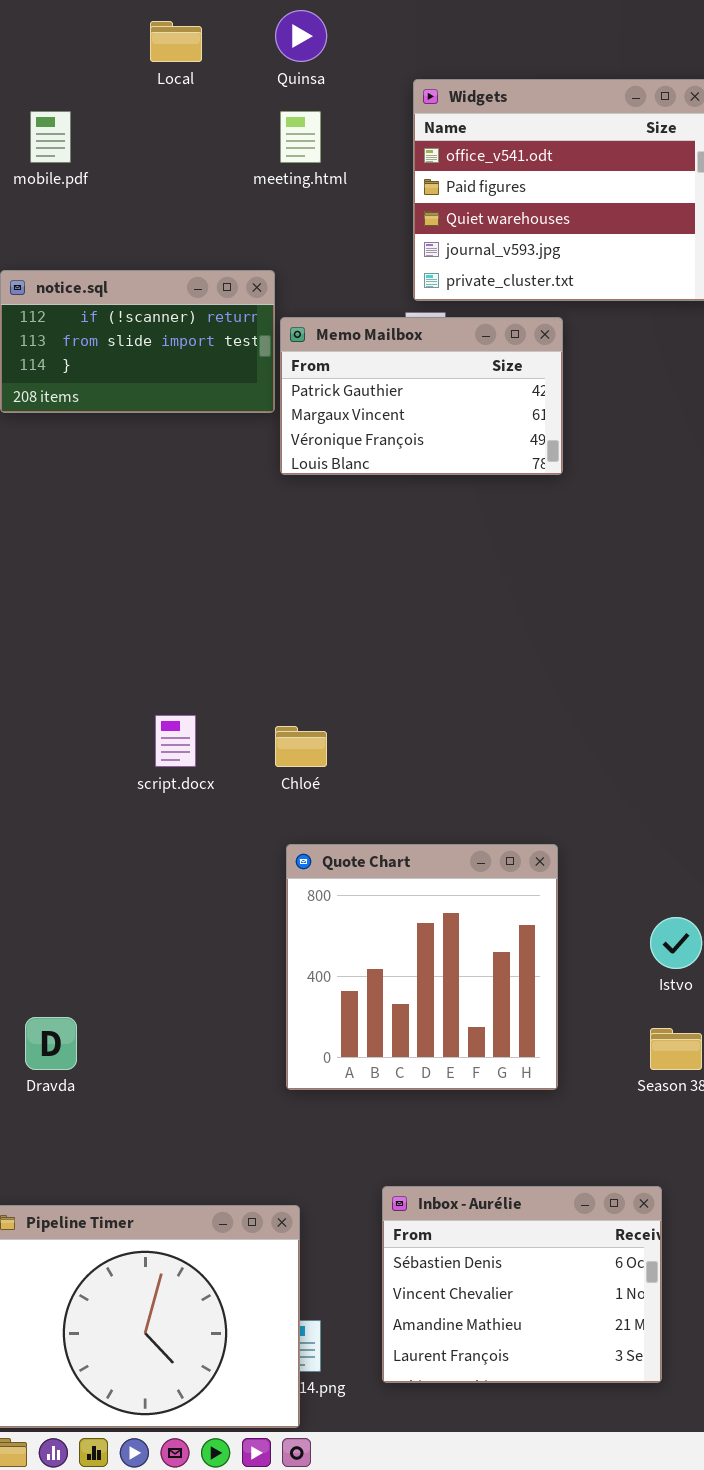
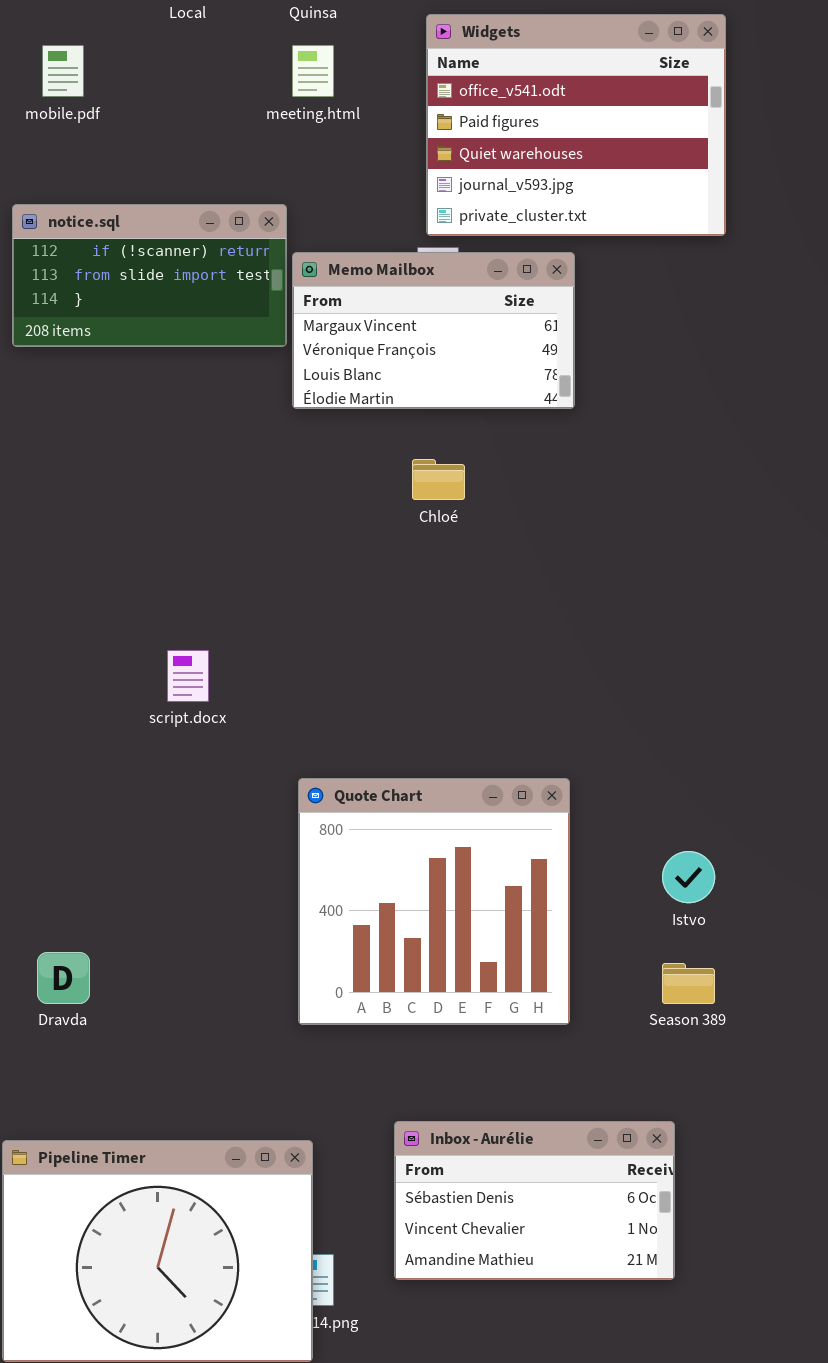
Memo Mailbox: [280,317,563,475] -> [292,252,575,409], scrolled down 1 row
Chloé: [275,726,327,767] -> [412,459,465,500], moved
Inbox - Aurélie: [382,1186,662,1383] -> [394,1121,675,1280], resized

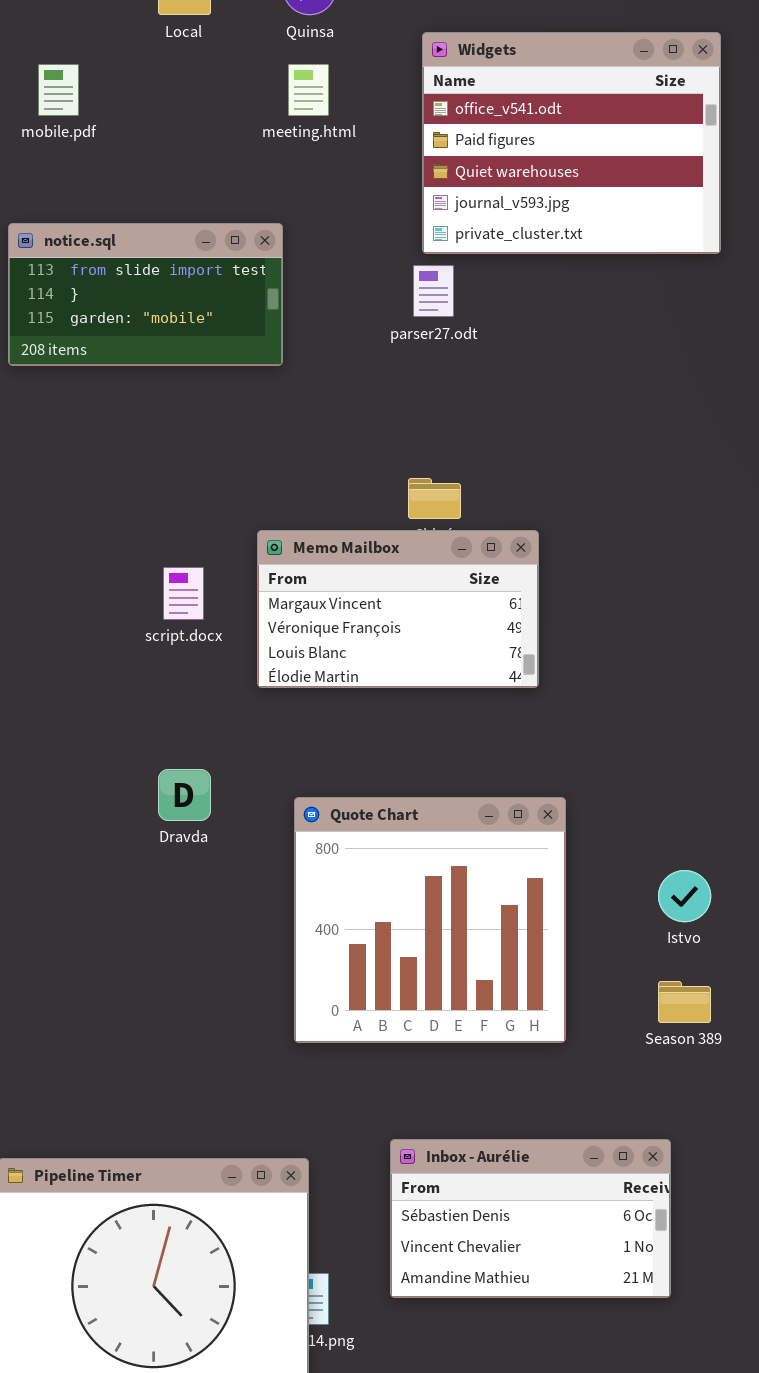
notice.sql: [12,204,287,347] -> [8,223,283,366], scrolled down 1 row
Memo Mailbox: [292,252,575,409] -> [257,530,539,688], moved
script.docx: [167,650,209,702] -> [163,567,204,620], moved
Dravda: [37,952,90,1004] -> [158,769,211,821], moved

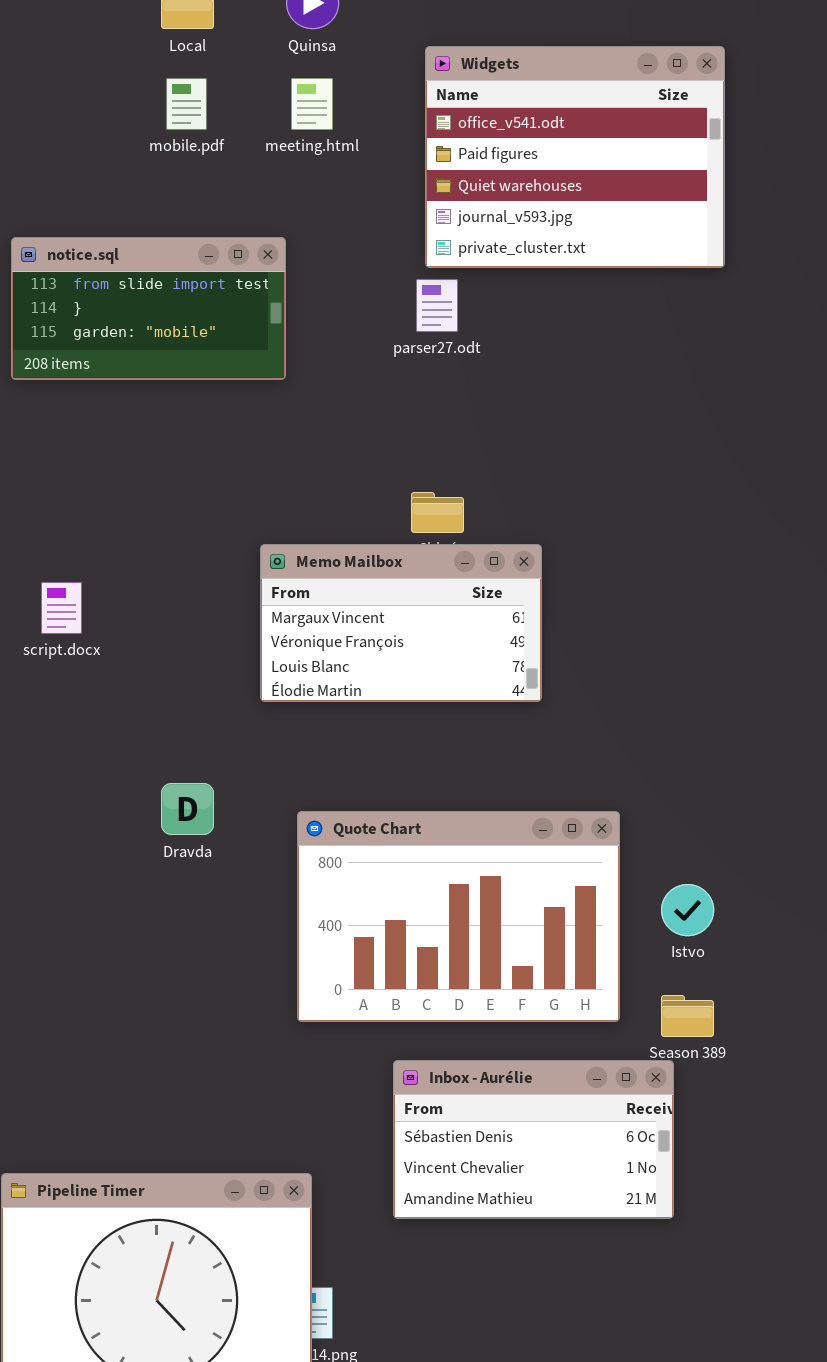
mobile.pdf: [38,64,79,116] -> [166,78,207,130], moved
script.docx: [163,567,204,620] -> [41,582,82,634], moved
Quote Chart: [294,797,566,1043] -> [297,811,620,1022], resized
Inbox - Aurélie: [390,1139,671,1298] -> [393,1060,674,1219], moved

